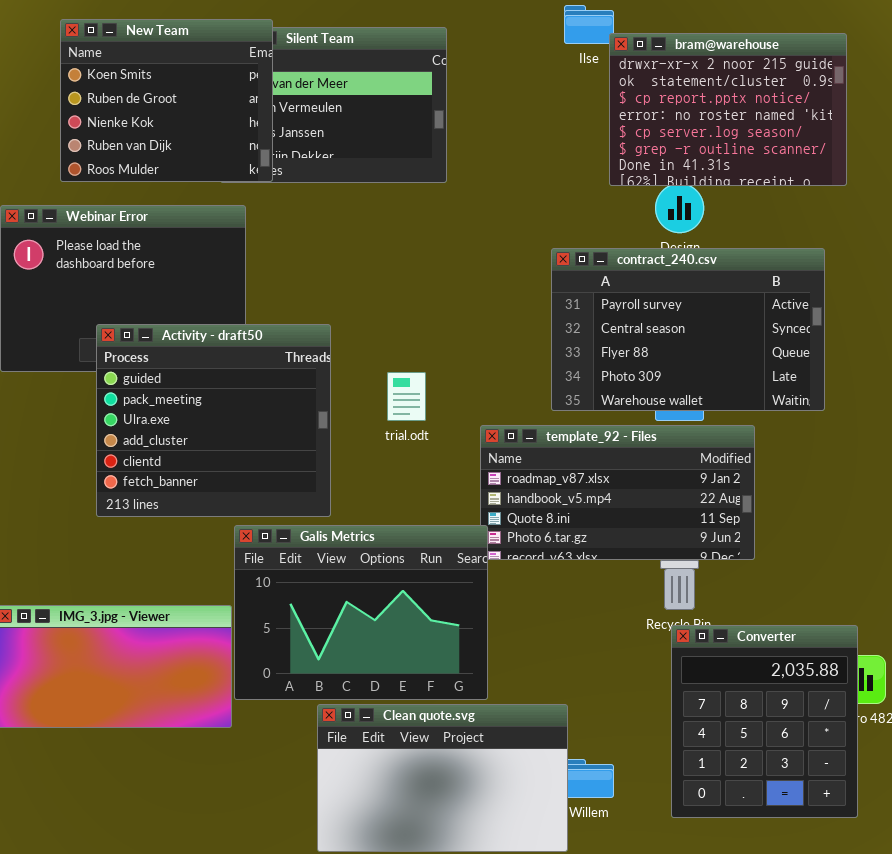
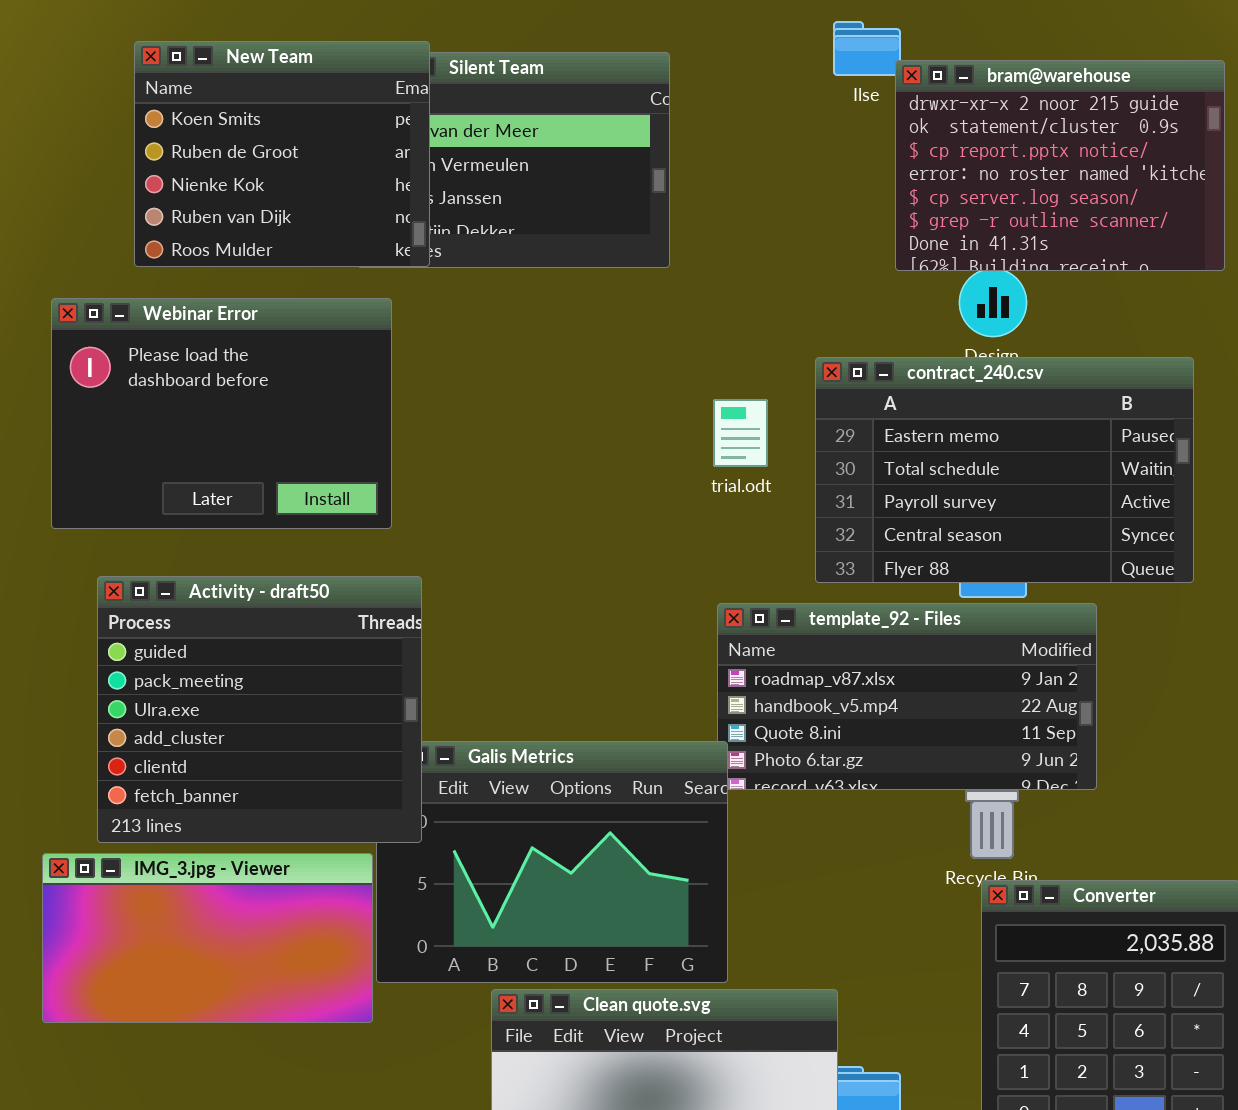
contract_240.csv: [551,248,825,411] -> [815,357,1194,583], scrolled up 2 rows
Activity - draft50: [96,324,331,517] -> [97,576,422,843], moved
trial.odt: [387,372,426,421] -> [713,399,768,467], moved

